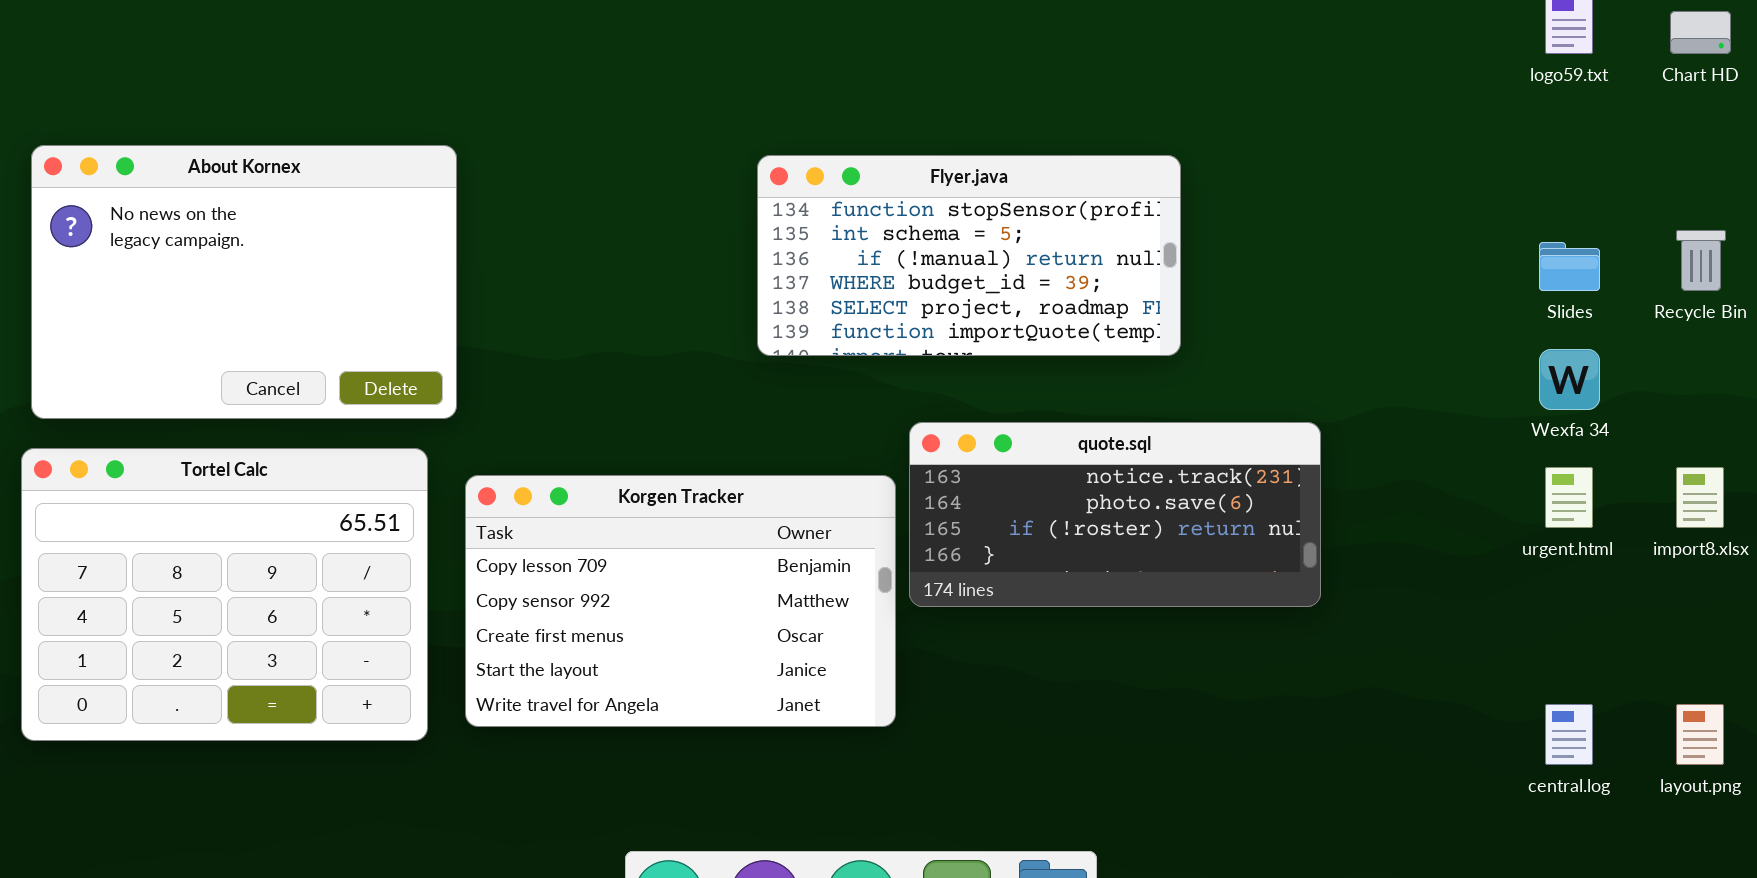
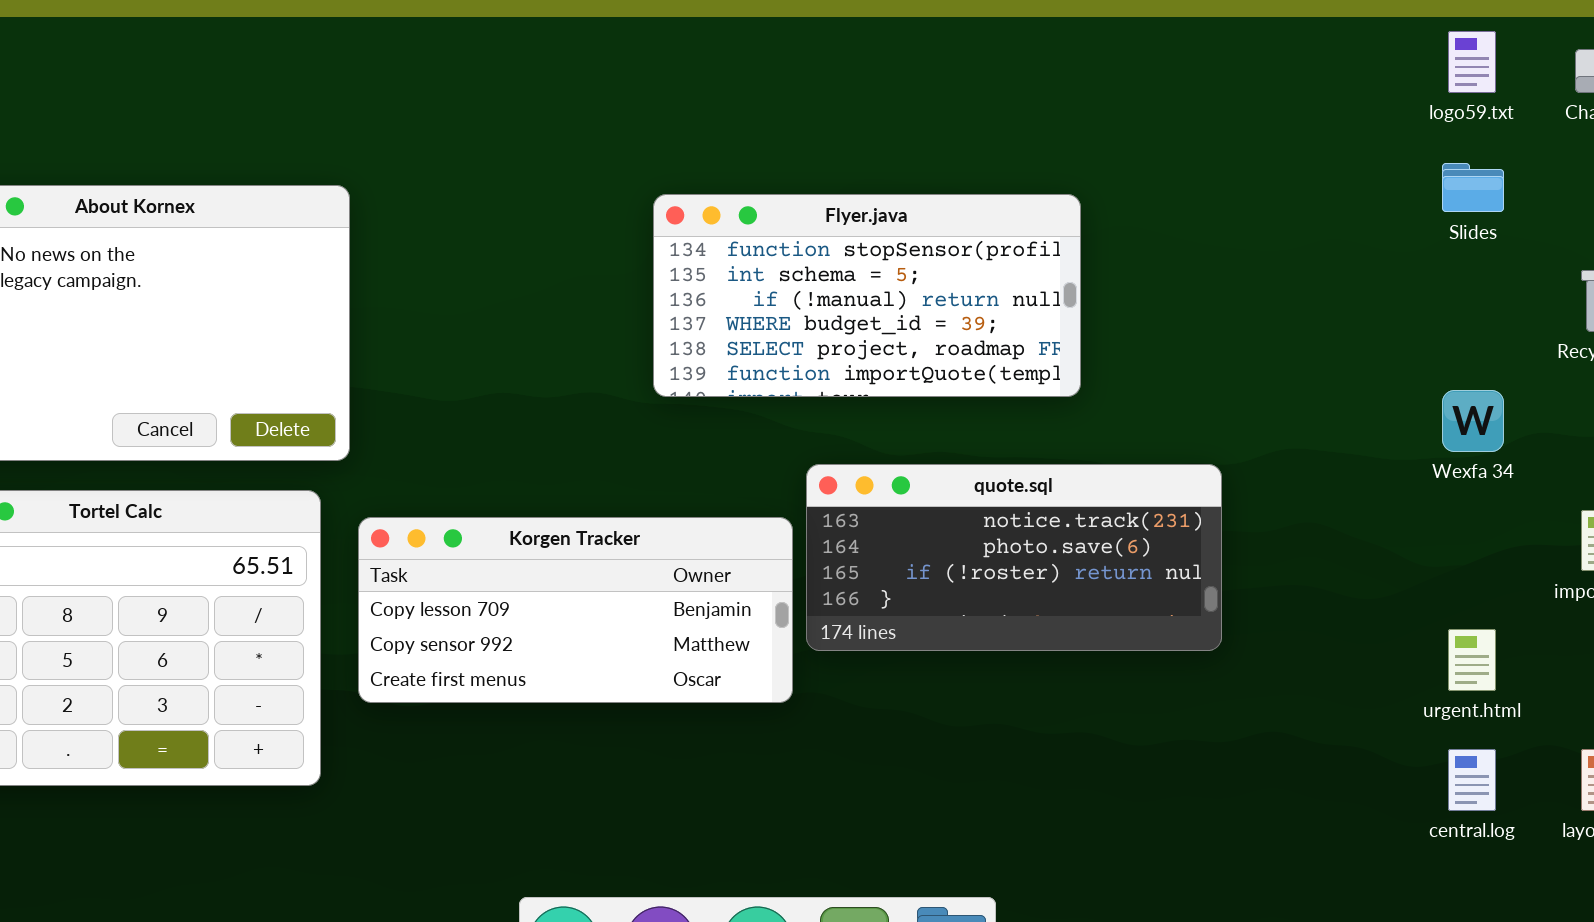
Slides: [1539,242,1600,291] -> [1442,163,1504,212], moved
urgent.html: [1545,467,1593,528] -> [1448,629,1496,691], moved
Korgen Tracker: [465,475,896,727] -> [358,517,793,703], resized

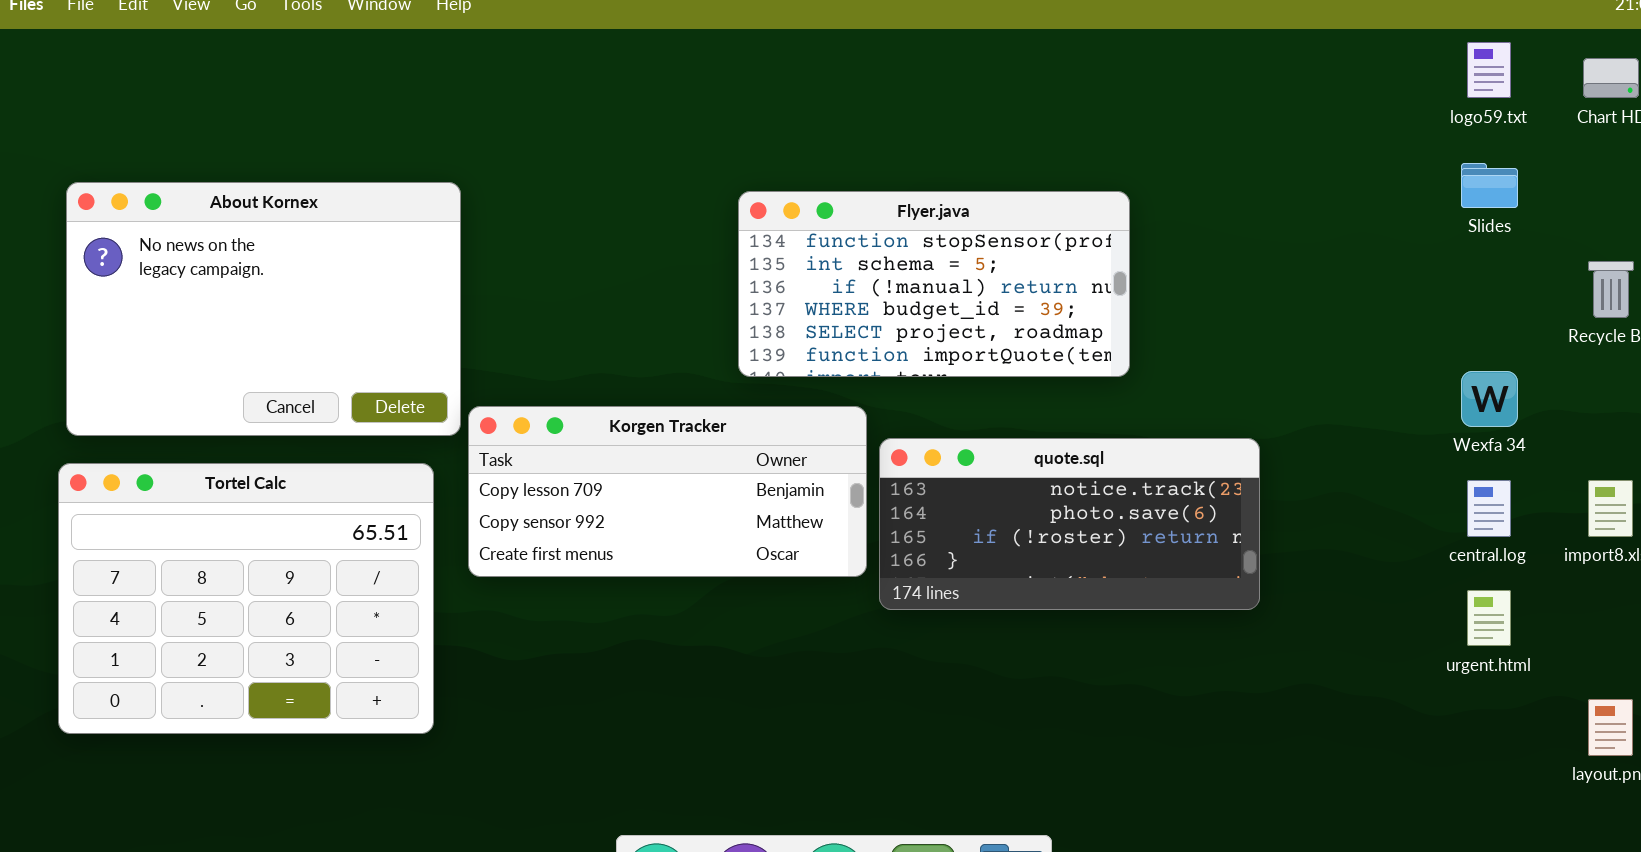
Korgen Tracker: [358,517,793,703] -> [468,406,867,577], moved
central.log: [1448,749,1496,811] -> [1467,480,1511,537], moved

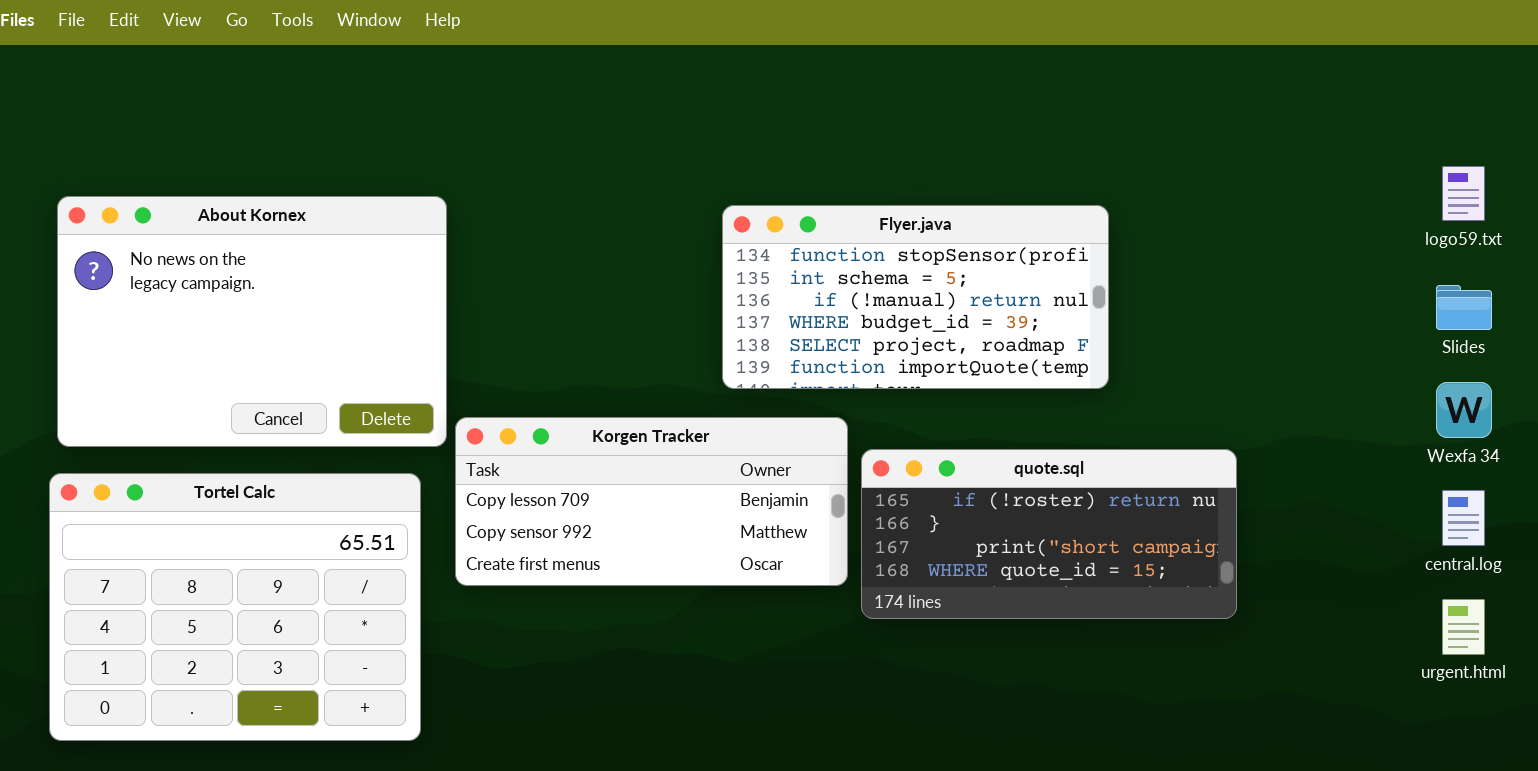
logo59.txt: [1467,42,1511,98] -> [1442,166,1485,221], moved
Slides: [1461,163,1518,208] -> [1436,285,1492,330], moved
quote.sql: [879,438,1260,610] -> [861,449,1237,619], scrolled down 2 rows

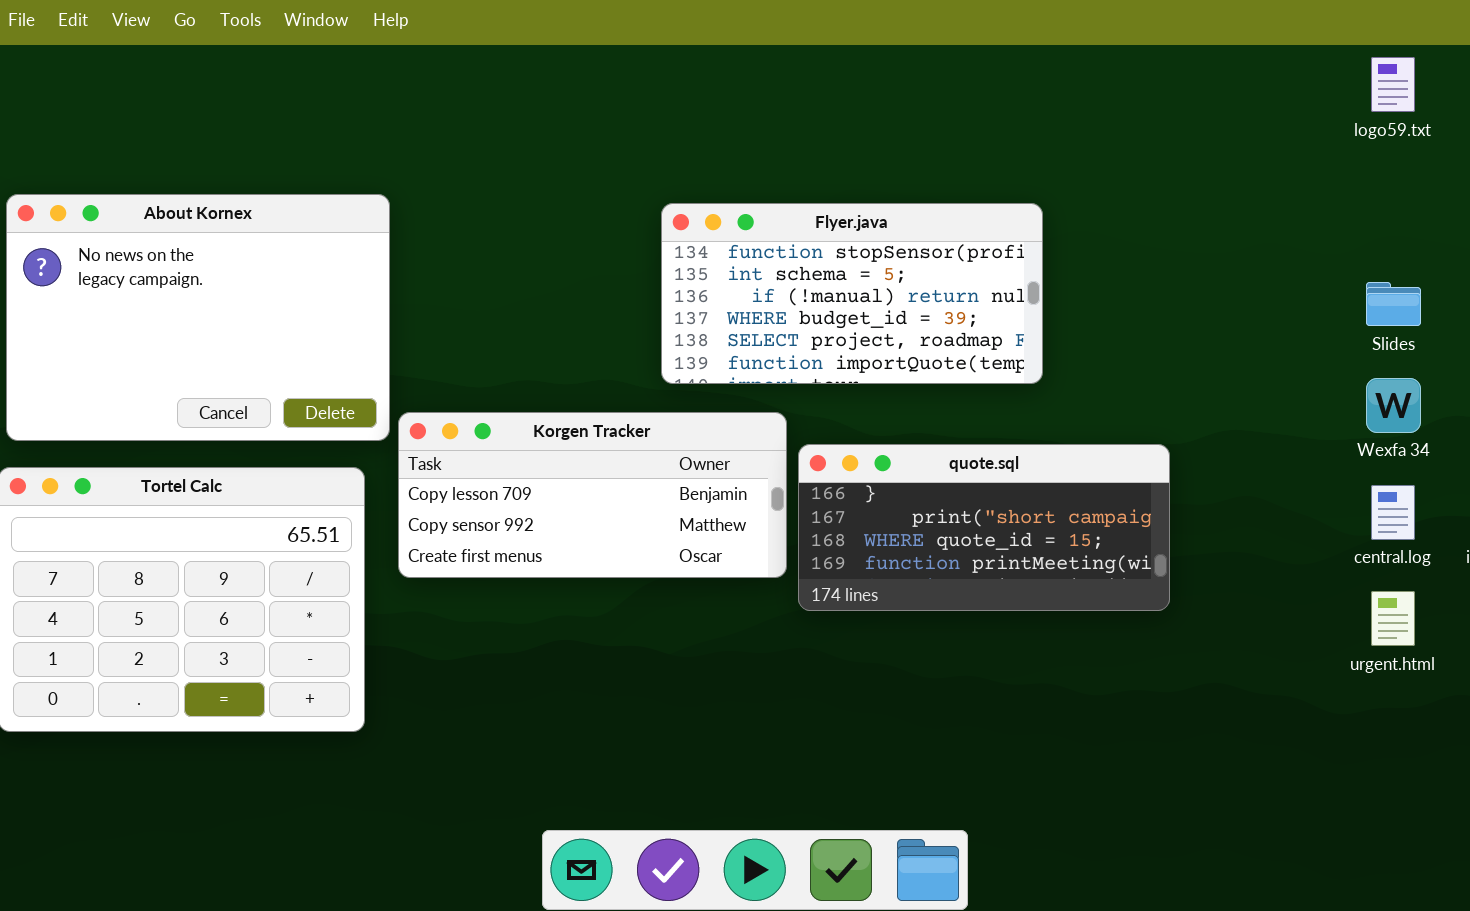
logo59.txt: [1442,166,1485,221] -> [1371,57,1415,112], moved
quote.sql: [861,449,1237,619] -> [798,444,1170,611], scrolled down 1 row

